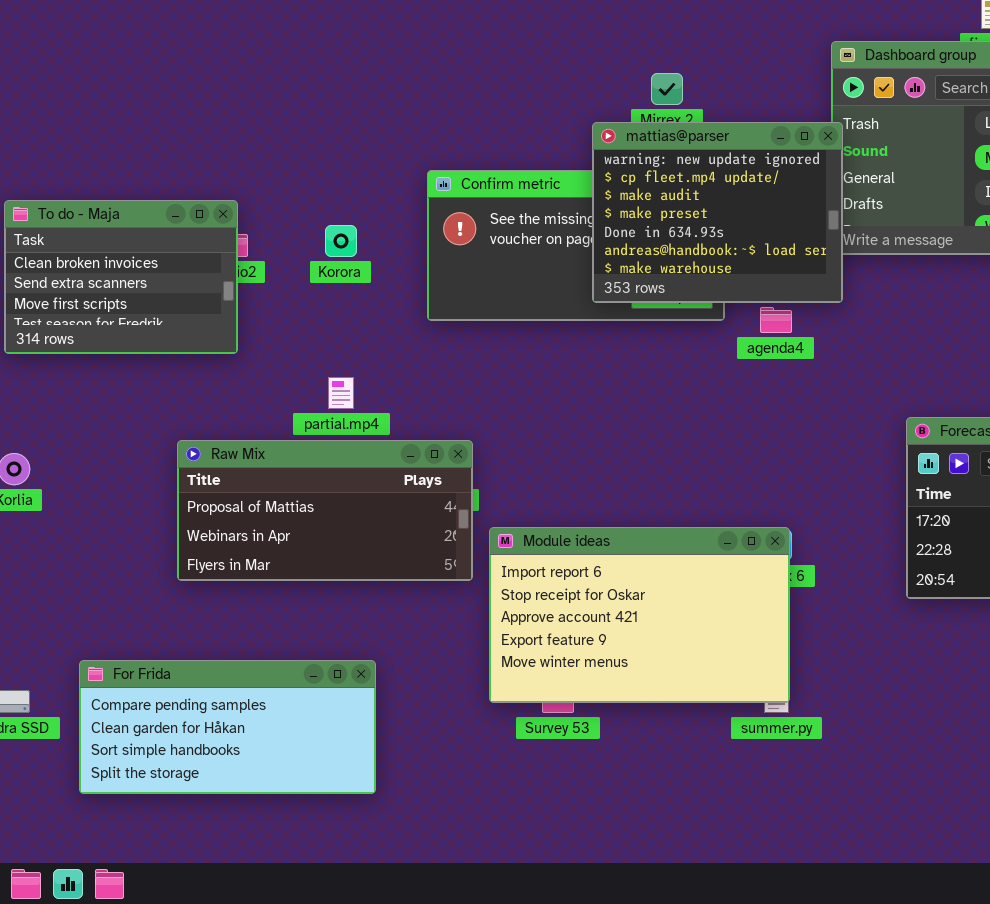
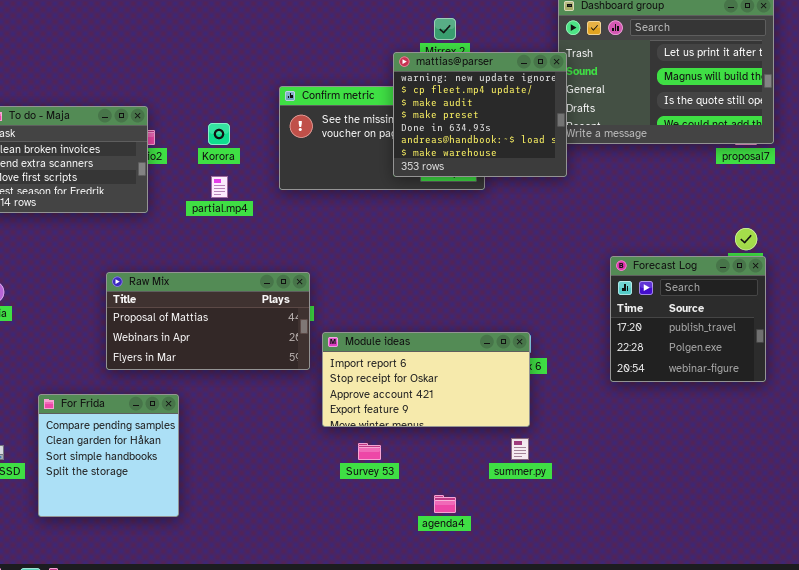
agenda4: [760,307,792,333] -> [434,495,456,513], moved
partial.mp4: [328,377,354,409] -> [211,176,228,198], moved
Module ideas: [489,527,790,703] -> [322,332,530,427], resized
For Frida: [79,660,376,794] -> [38,394,179,517], resized

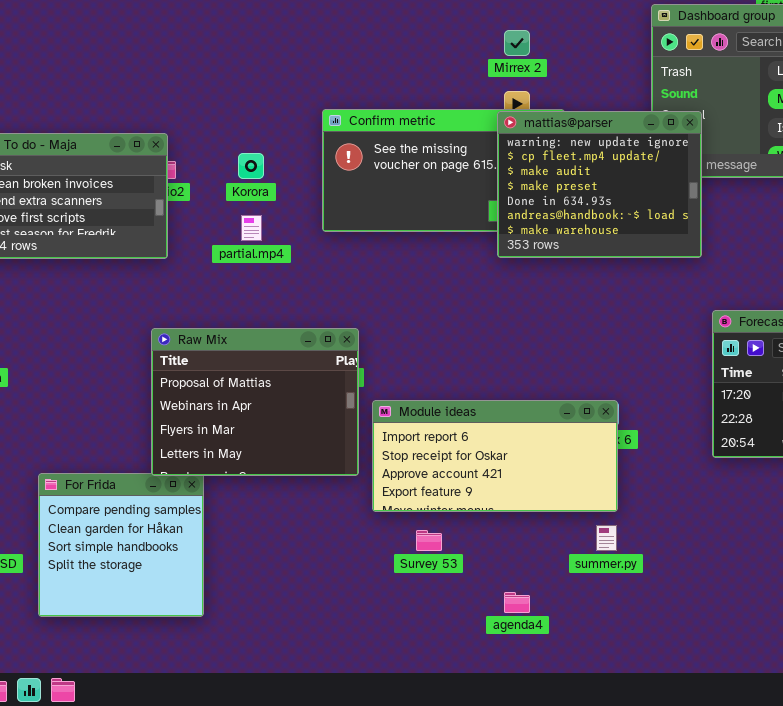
mattias@parser: [393,52,567,177] -> [497,111,702,258], moved
Raw Mix: [106,272,310,370] -> [151,328,359,476], resized

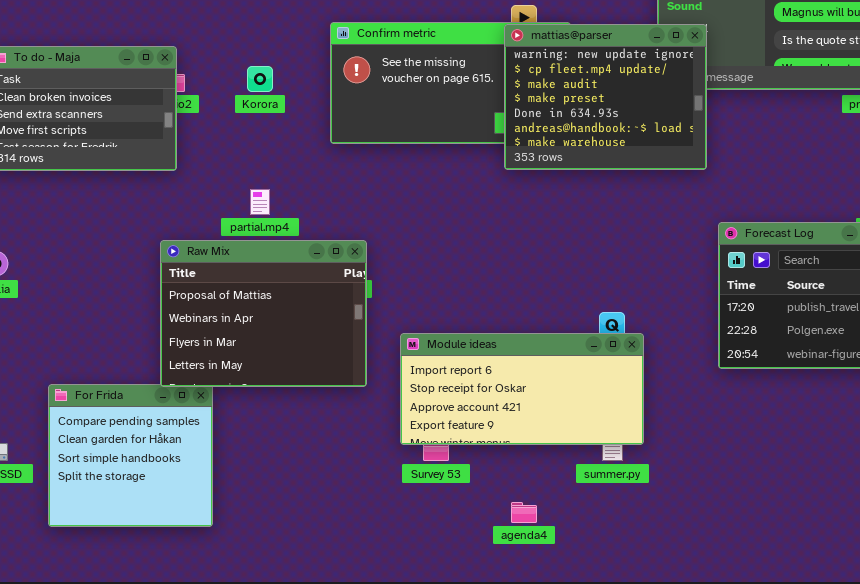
partial.mp4: [241,215,262,241] -> [250,189,270,215], moved
Module ideas: [372,400,618,512] -> [400,333,644,445], moved

